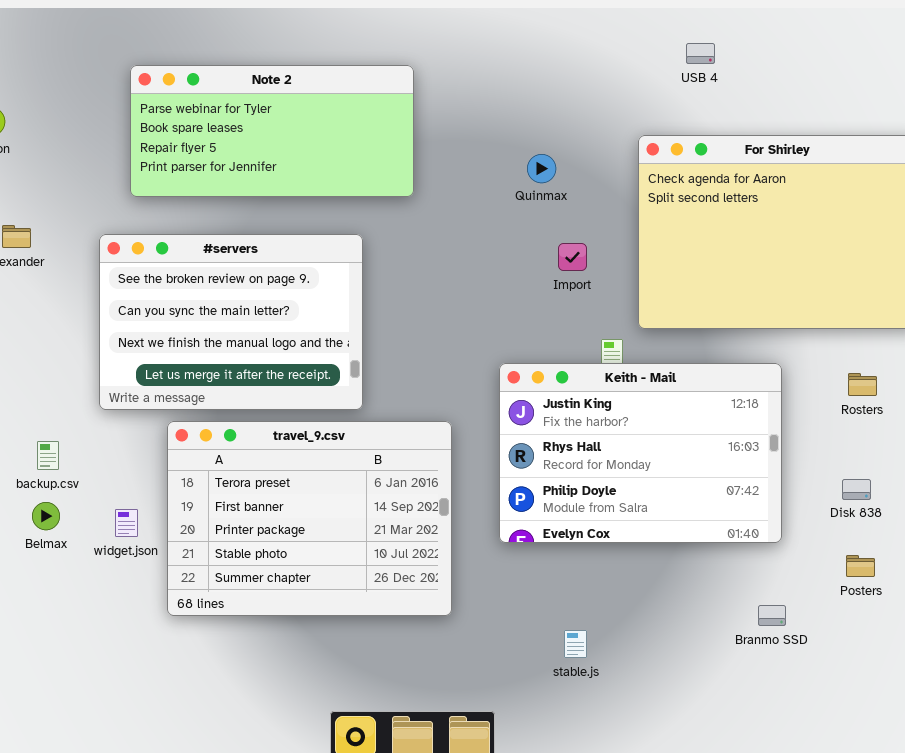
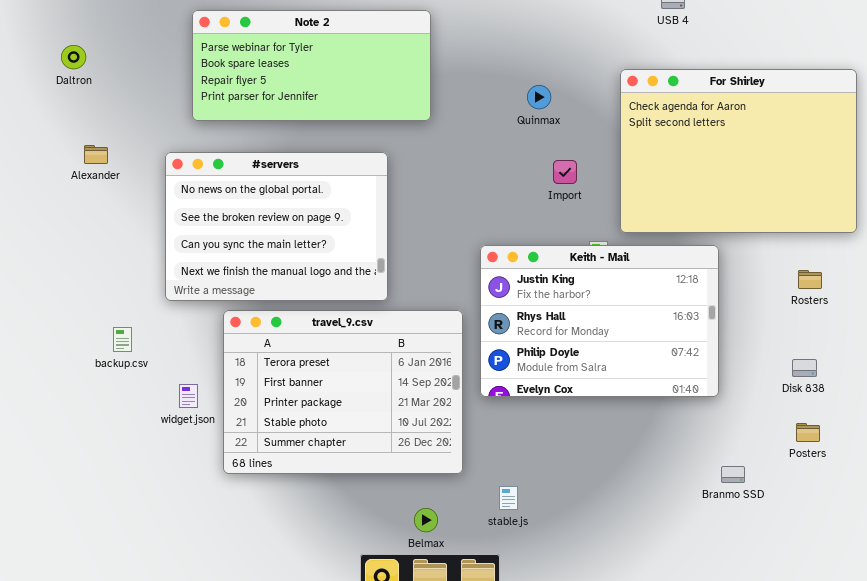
#servers: [99,234,363,410] -> [165,152,388,301], scrolled up 1 row
Keith - Mail: [499,363,782,543] -> [480,245,719,397], moved
Belmax: [32,502,60,530] -> [414,508,438,532], moved
stable.js: [564,630,587,658] -> [499,486,518,510], moved

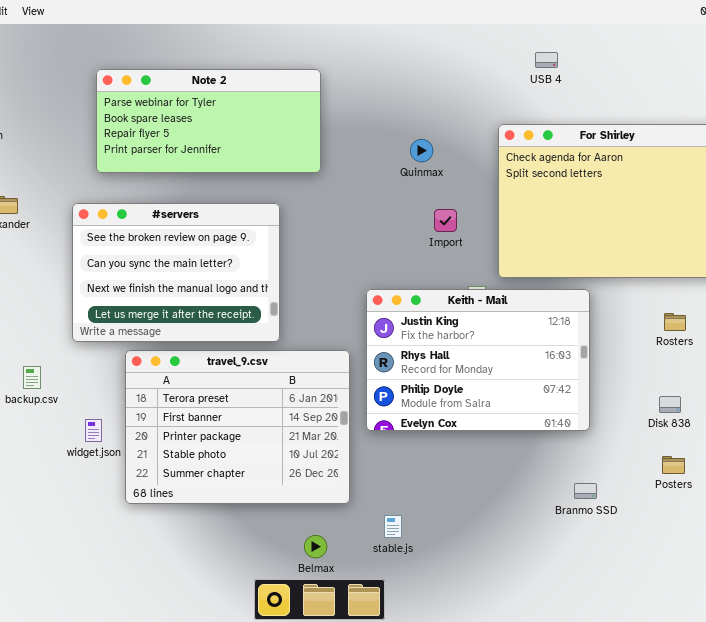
#servers: [165,152,388,301] -> [72,203,280,342], scrolled down 1 row
Branmo SSD: [721,466,745,483] -> [574,483,597,499], moved

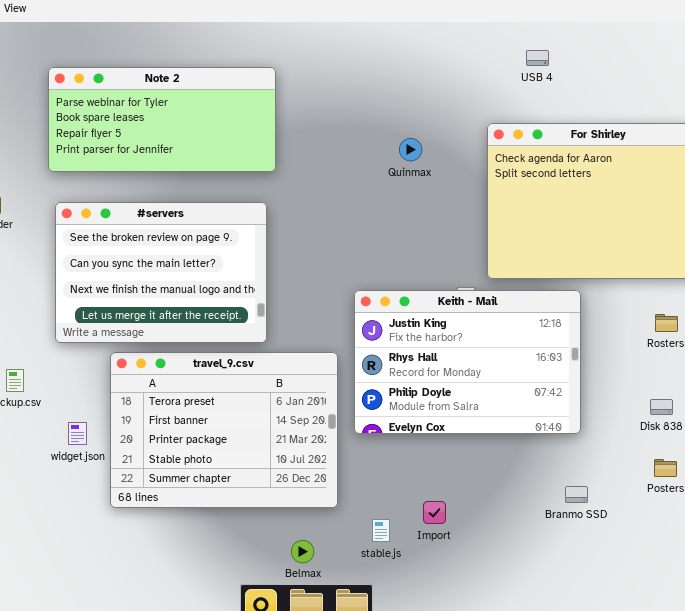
Note 2: [96,69,321,173] -> [48,67,276,172], moved
Import: [434,209,457,232] -> [423,501,446,524], moved

